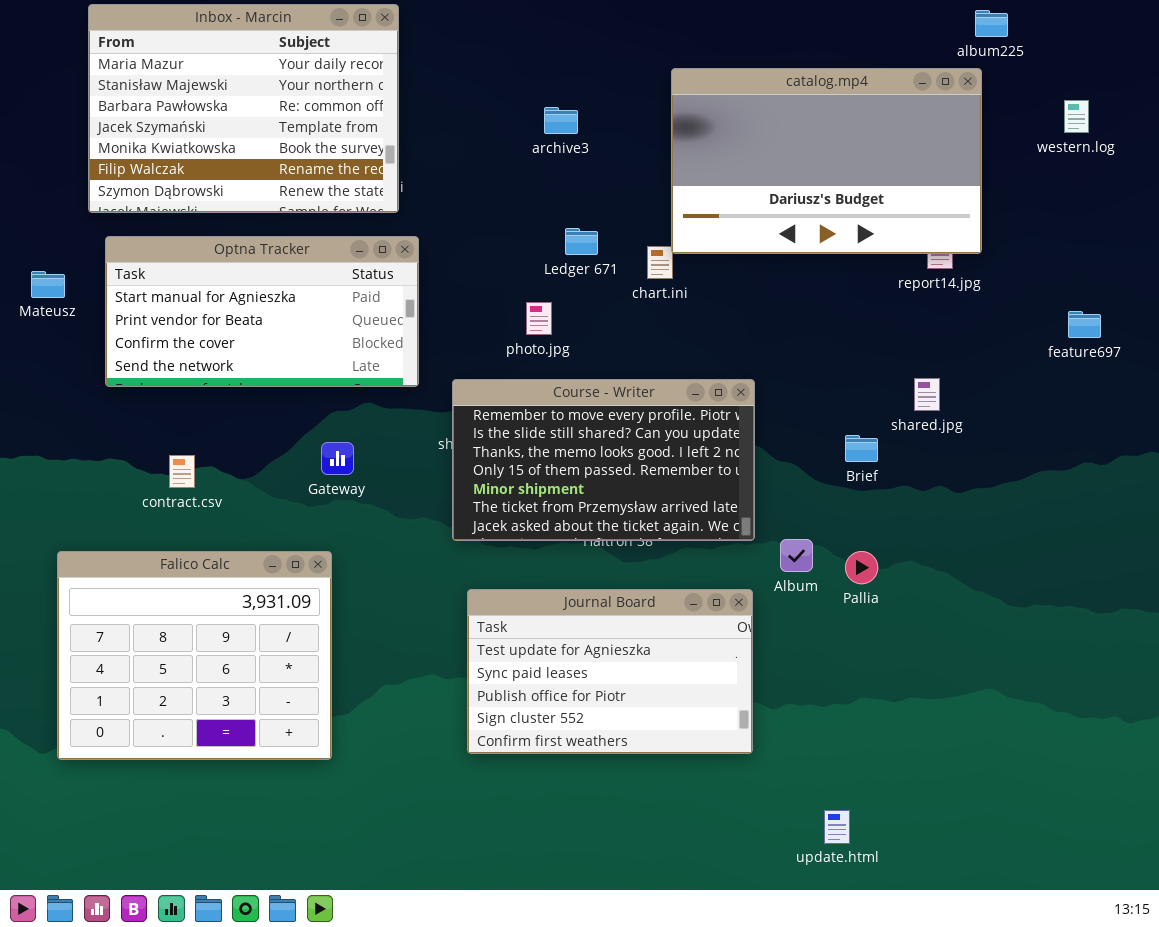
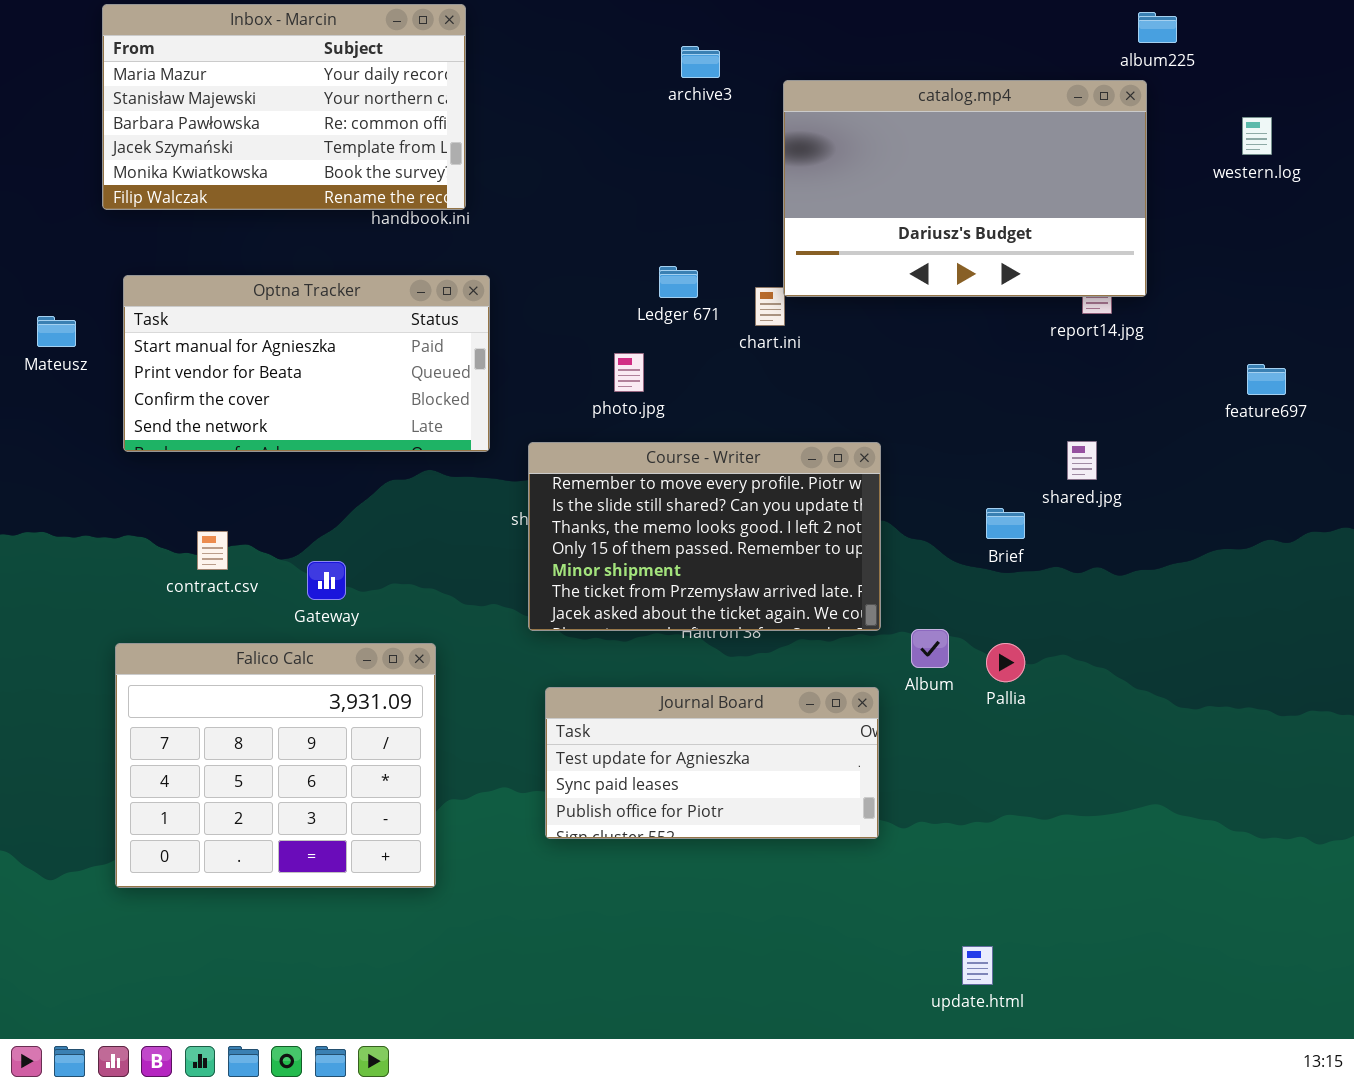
Inbox - Marcin: [88,4,399,213] -> [102,4,466,210], resized
archive3: [544,107,578,134] -> [681,46,720,78], moved
Gateway: [321,442,354,475] -> [307,561,346,600], moved
Falico Calc: [57,551,332,760] -> [115,643,436,888], moved
Journal Board: [467,589,753,754] -> [545,687,879,839], resized

